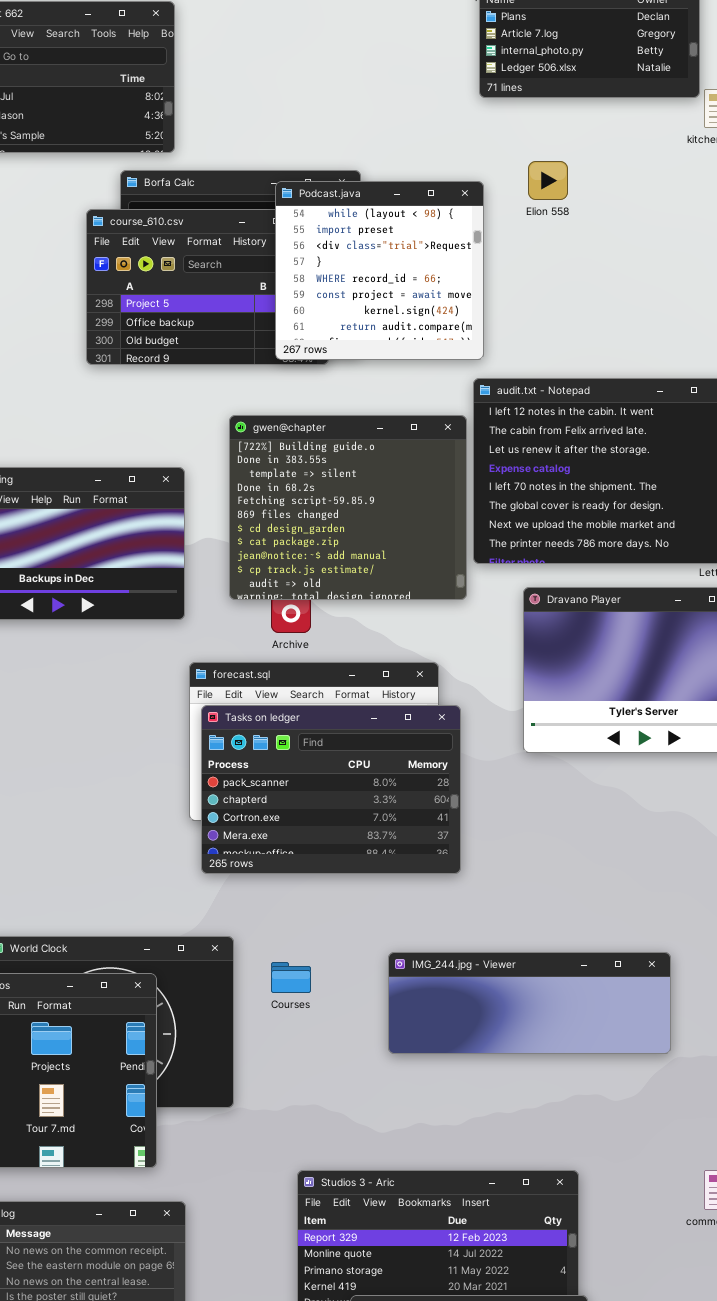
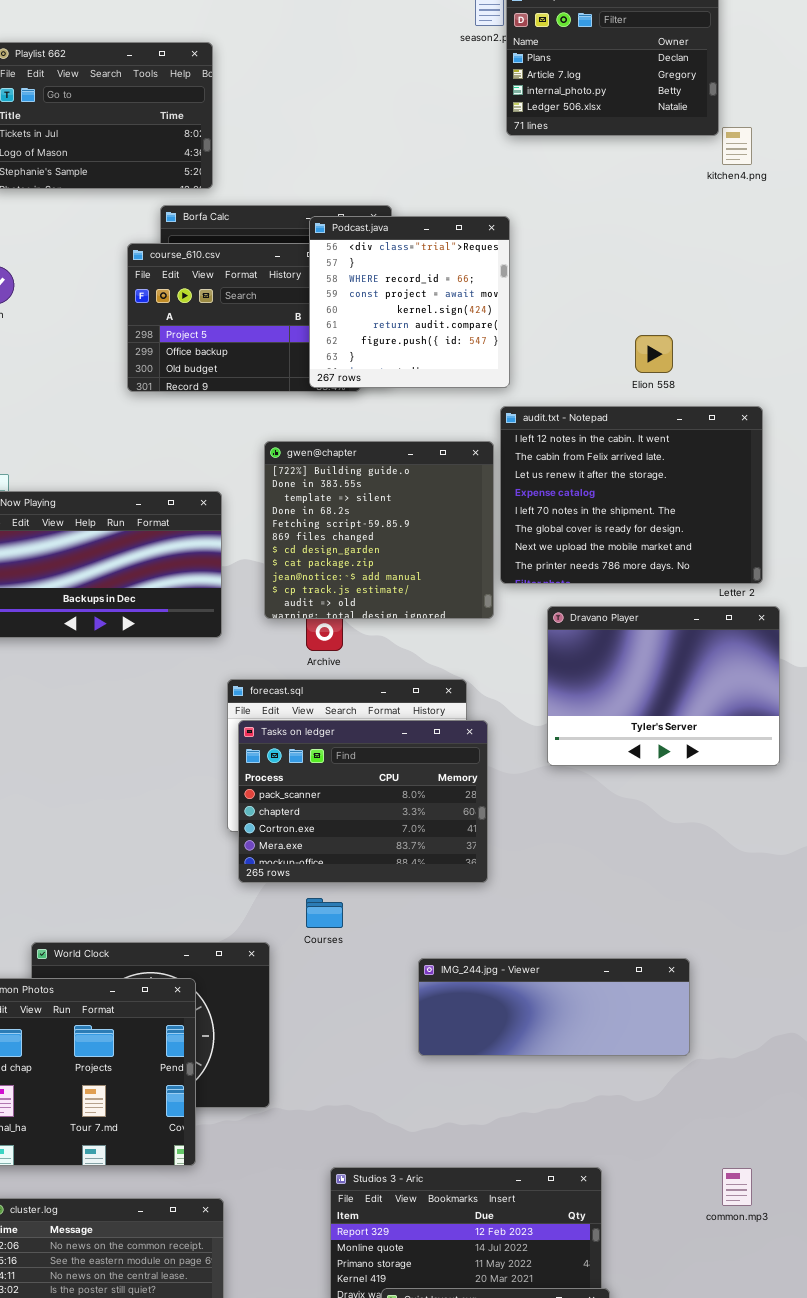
Elion 558: [528,161,568,200] -> [635,335,673,373], moved
Podcast.java: [275,181,484,360] -> [309,216,510,388], scrolled down 2 rows
Courses: [271,962,311,993] -> [306,898,343,928], moved

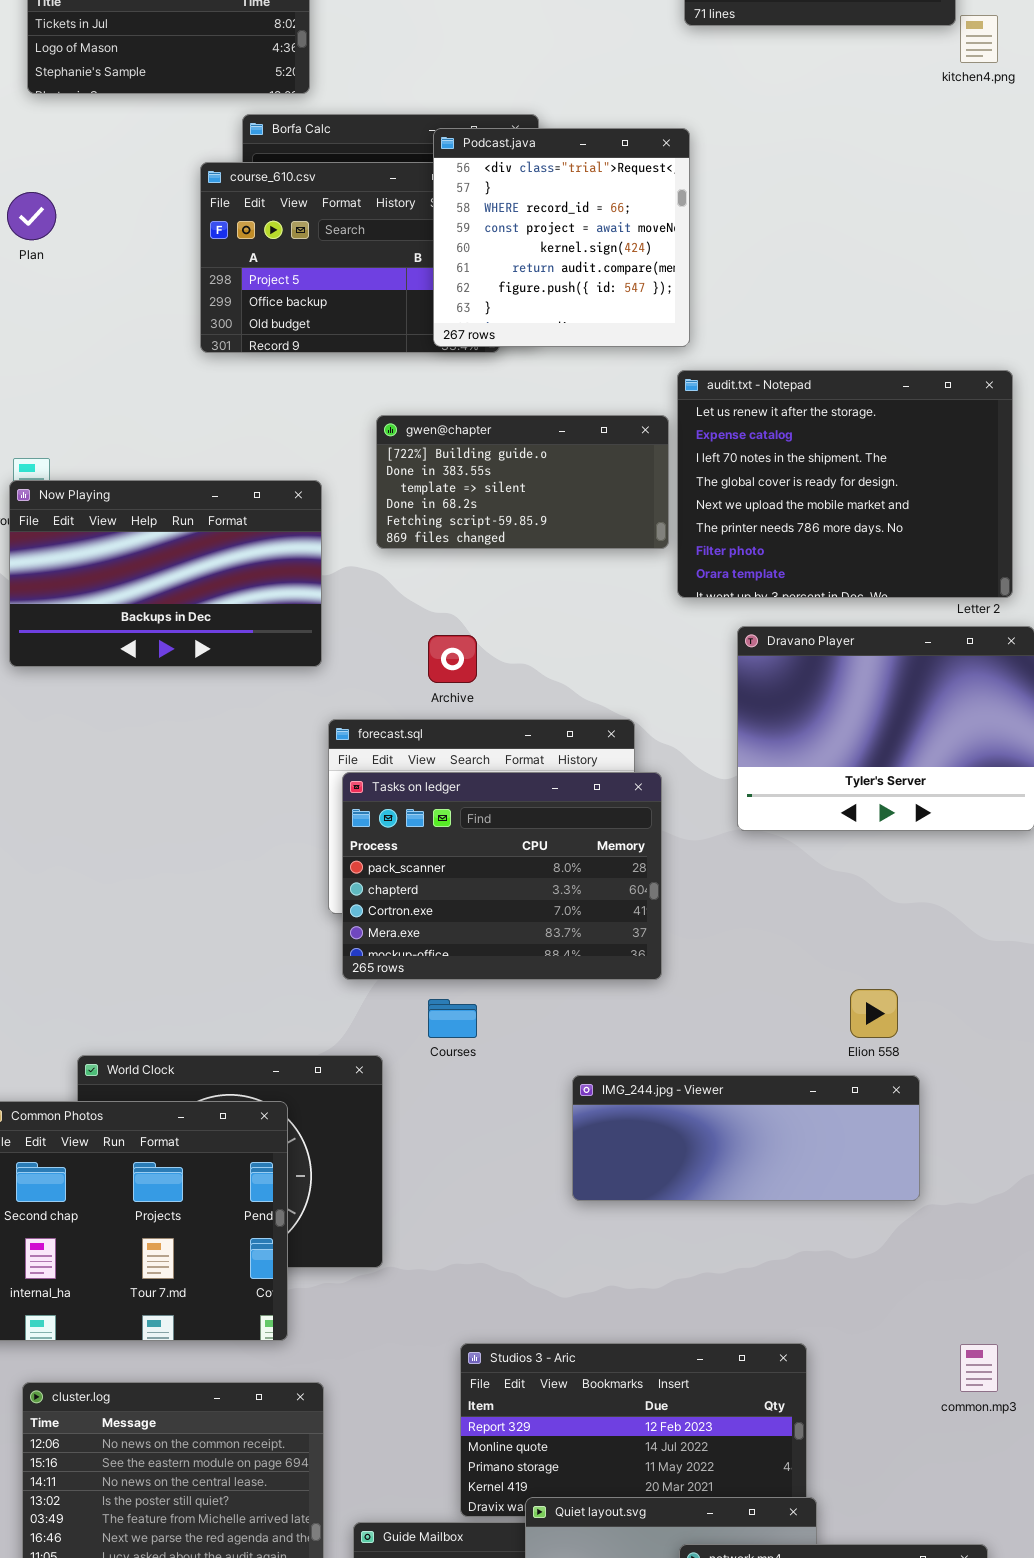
Elion 558: [635,335,673,373] -> [850,989,898,1038], moved
audit.txt - Notepad: [500,406,763,584] -> [677,370,1013,598], scrolled down 2 rows
gwen@chapter: [264,441,494,619] -> [376,415,669,549], resized

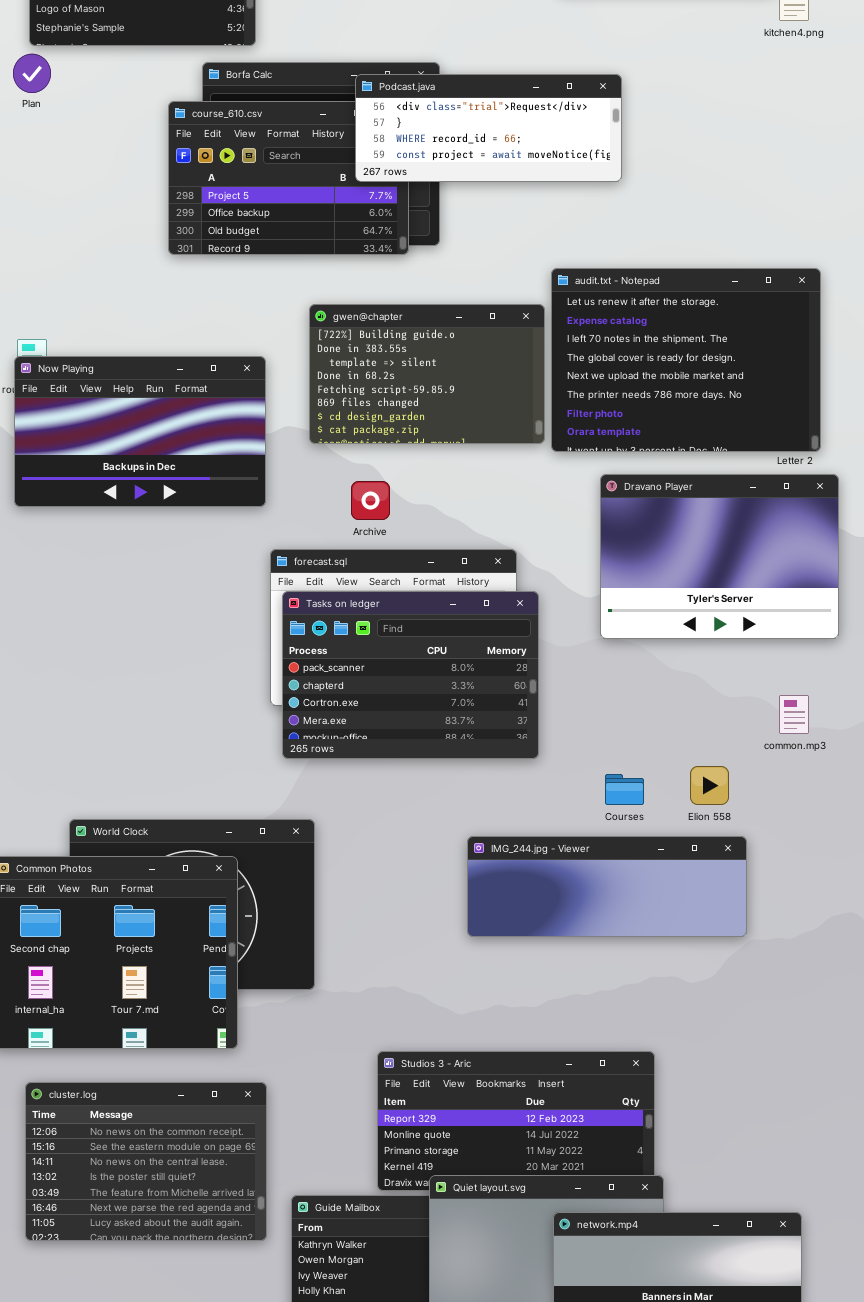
Podcast.java: [433,128,690,347] -> [355,74,622,182], resized
Plan: [7,192,56,240] -> [13,54,51,93], moved
gwen@chapter: [376,415,669,549] -> [309,304,545,444], resized
Courses: [428,999,477,1038] -> [605,774,644,805], moved
common.mp3: [960,1344,998,1392] -> [779,695,809,734], moved

